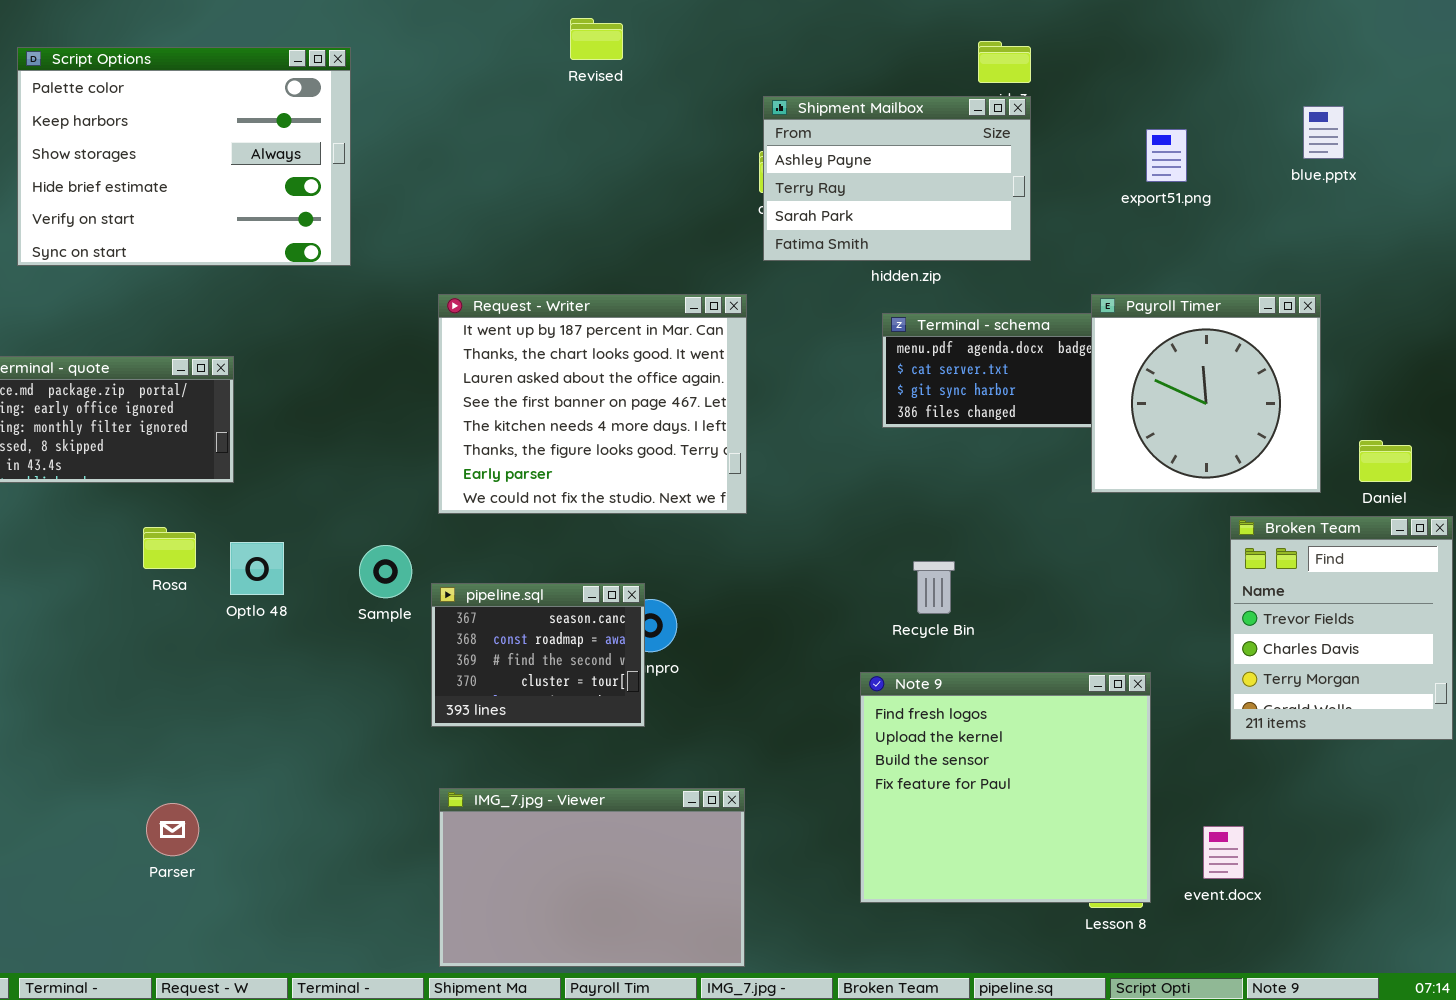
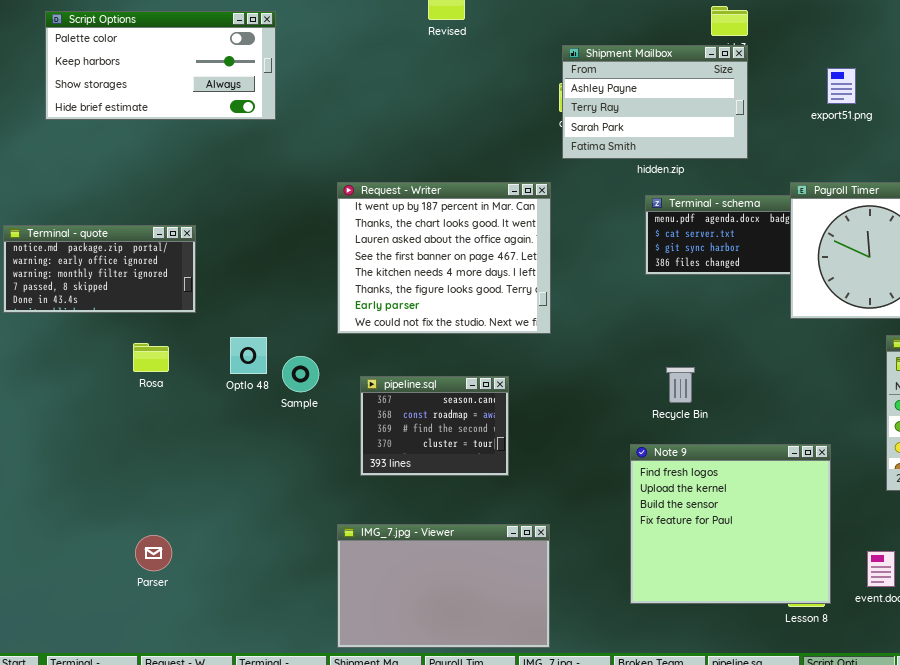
Script Options: [17,47,351,266] -> [45,11,276,120], resized
Optlo 48: [230,542,284,595] -> [230,337,267,374], moved
pipeline.sql: [431,583,645,727] -> [360,376,509,476], moved

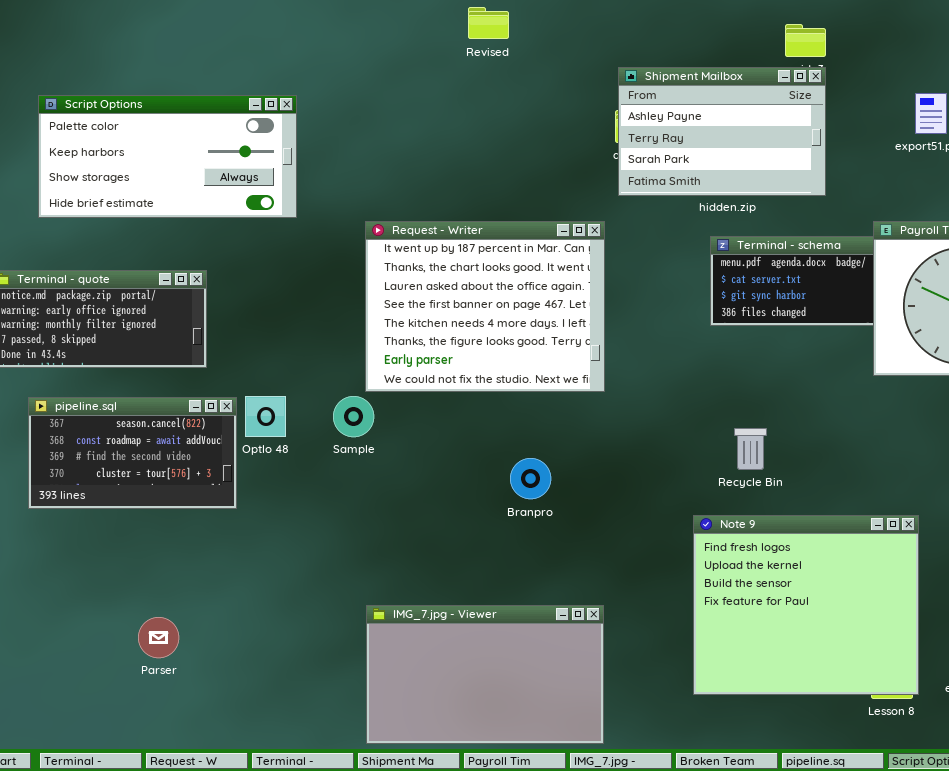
Script Options: [45,11,276,120] -> [38,95,297,218], moved
Sample: [282,356,319,392] -> [333,396,374,437], moved
pipeline.sql: [360,376,509,476] -> [28,397,237,509], moved, resized

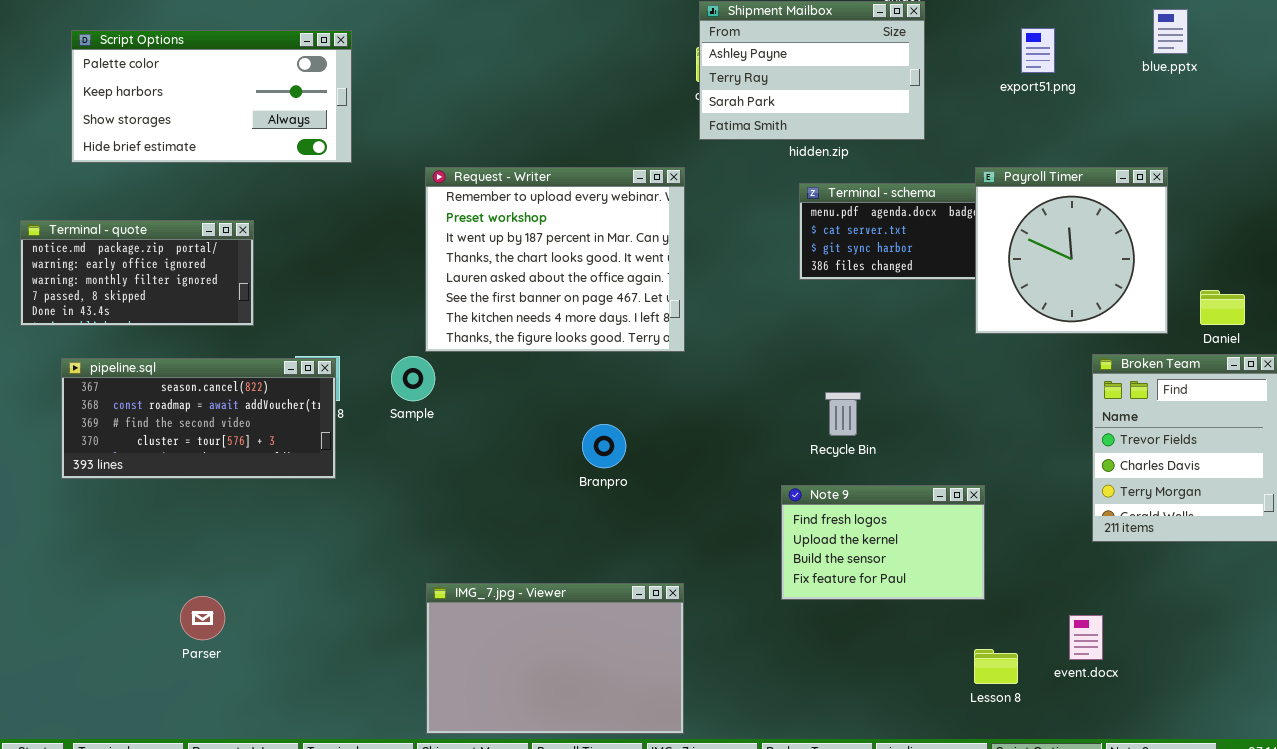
Request - Writer: [365,221,605,392] -> [425,167,685,352], scrolled up 2 rows
pipeline.sql: [28,397,237,509] -> [61,358,336,479], resized
Note 9: [693,515,919,695] -> [781,485,985,600], resized

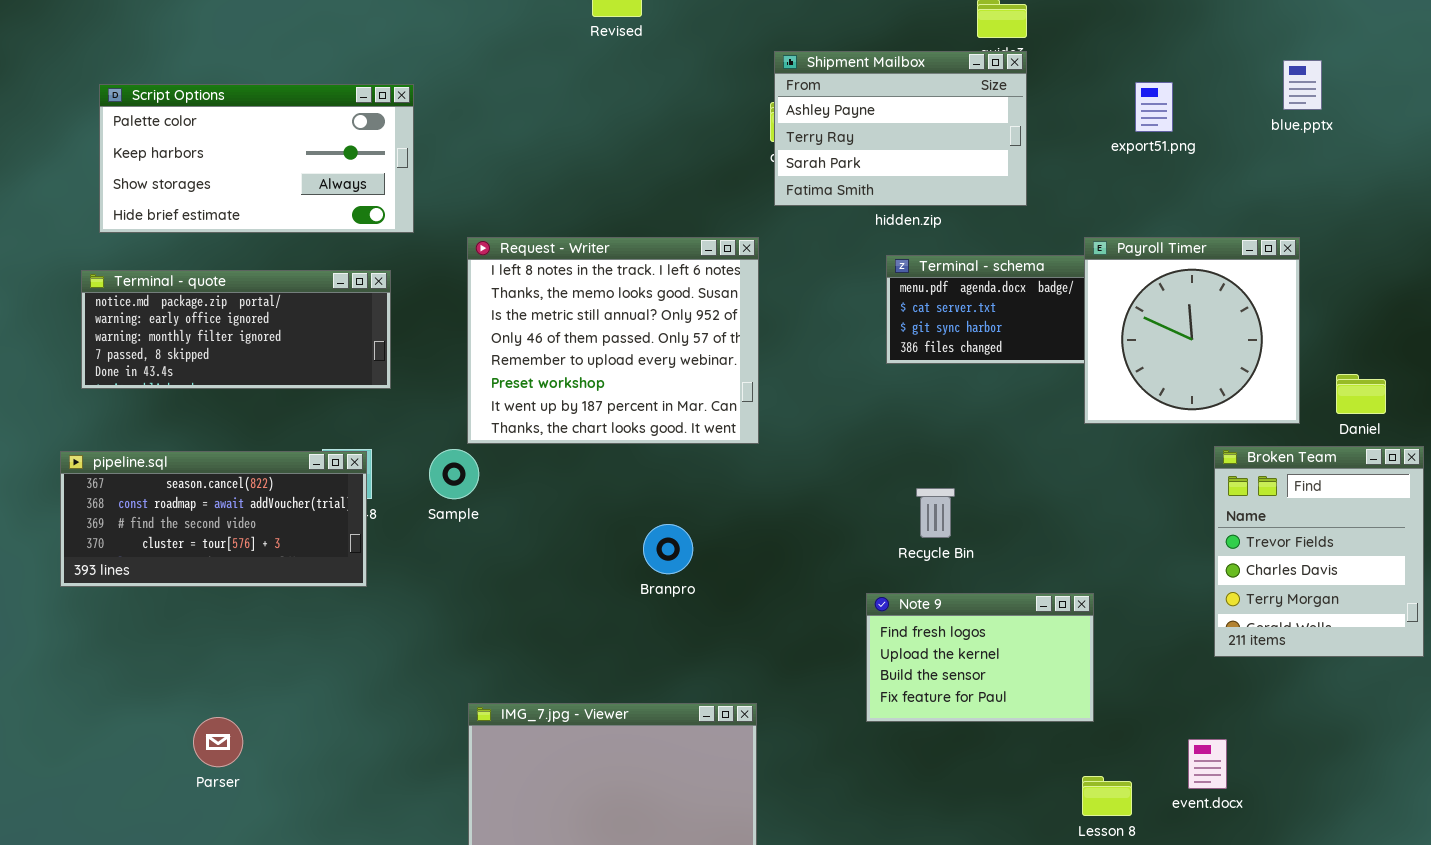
Script Options: [71,30,352,163] -> [99,84,414,233], moved
Request - Writer: [425,167,685,352] -> [467,237,759,444], scrolled up 4 rows
Terminal - quote: [20,220,254,326] -> [81,270,391,389], moved, resized

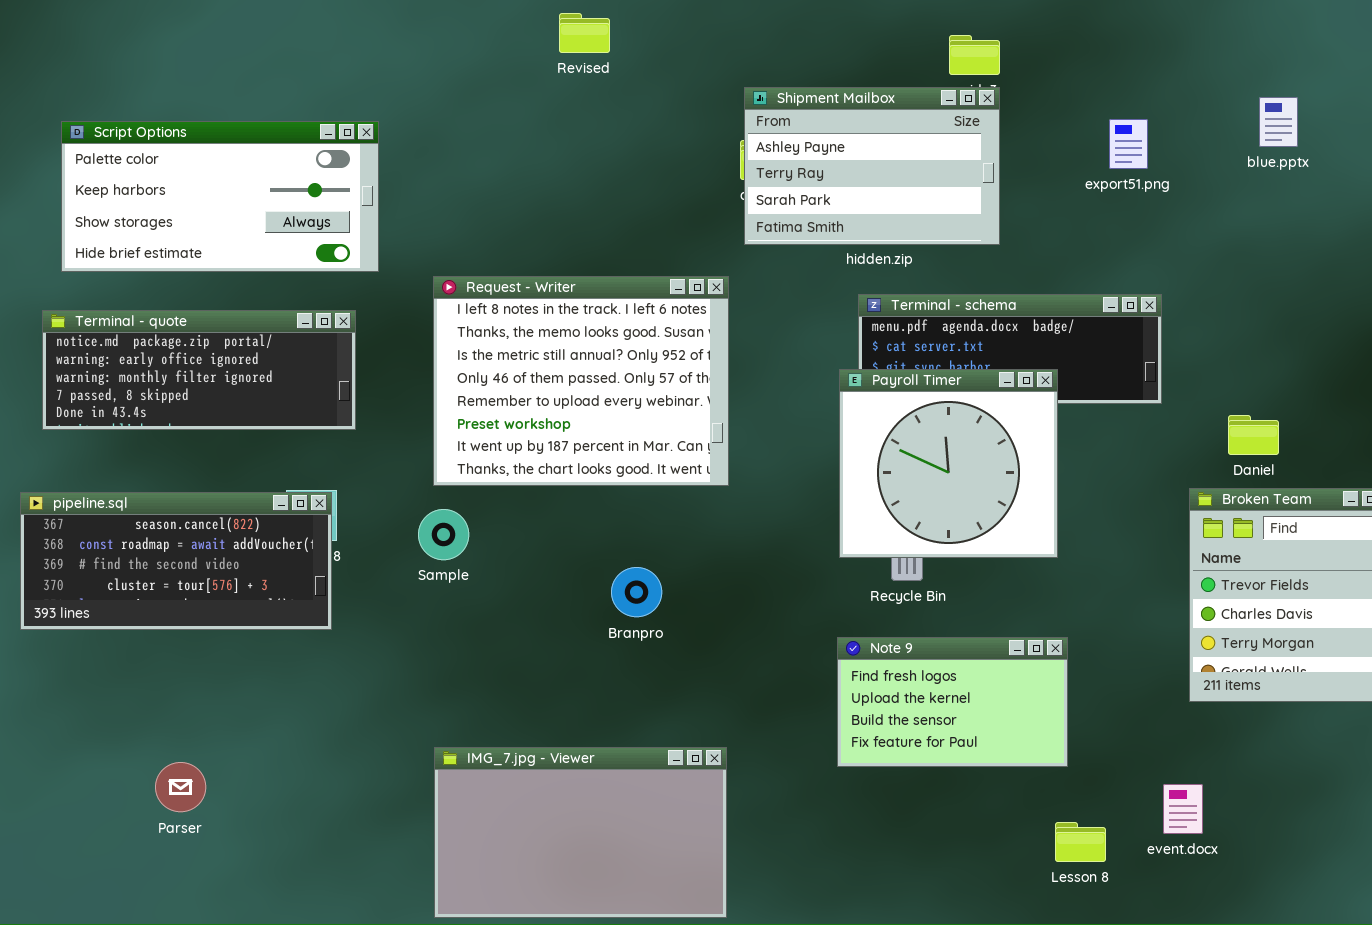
Payroll Timer: [1084,237,1300,424] -> [839,369,1058,558], moved
Daniel: [1336,374,1386,414] -> [1228,415,1279,455], moved
Sample: [429,449,479,499] -> [418,509,469,560], moved

